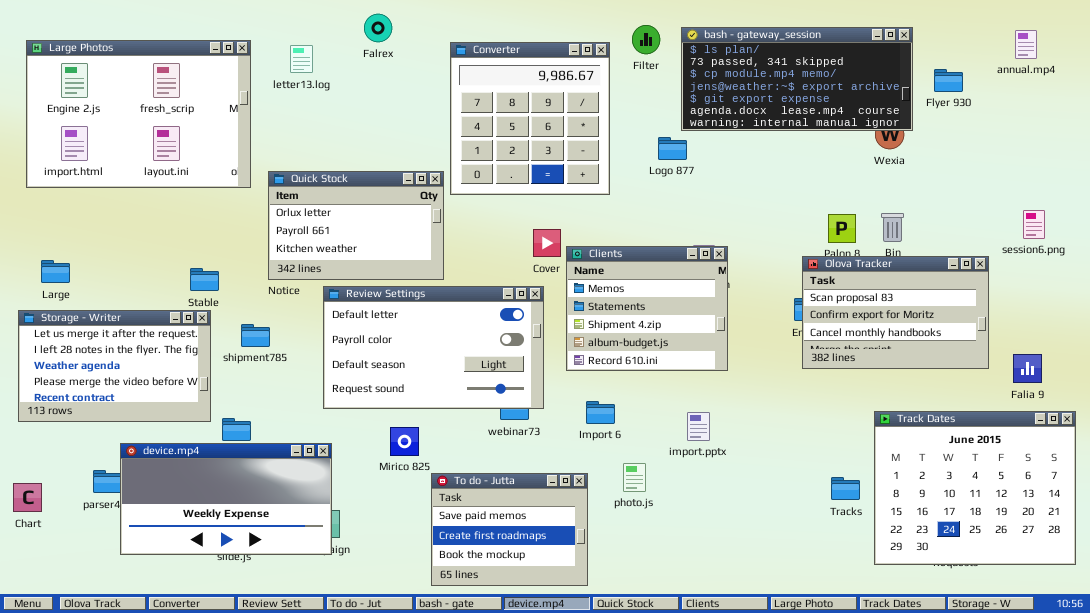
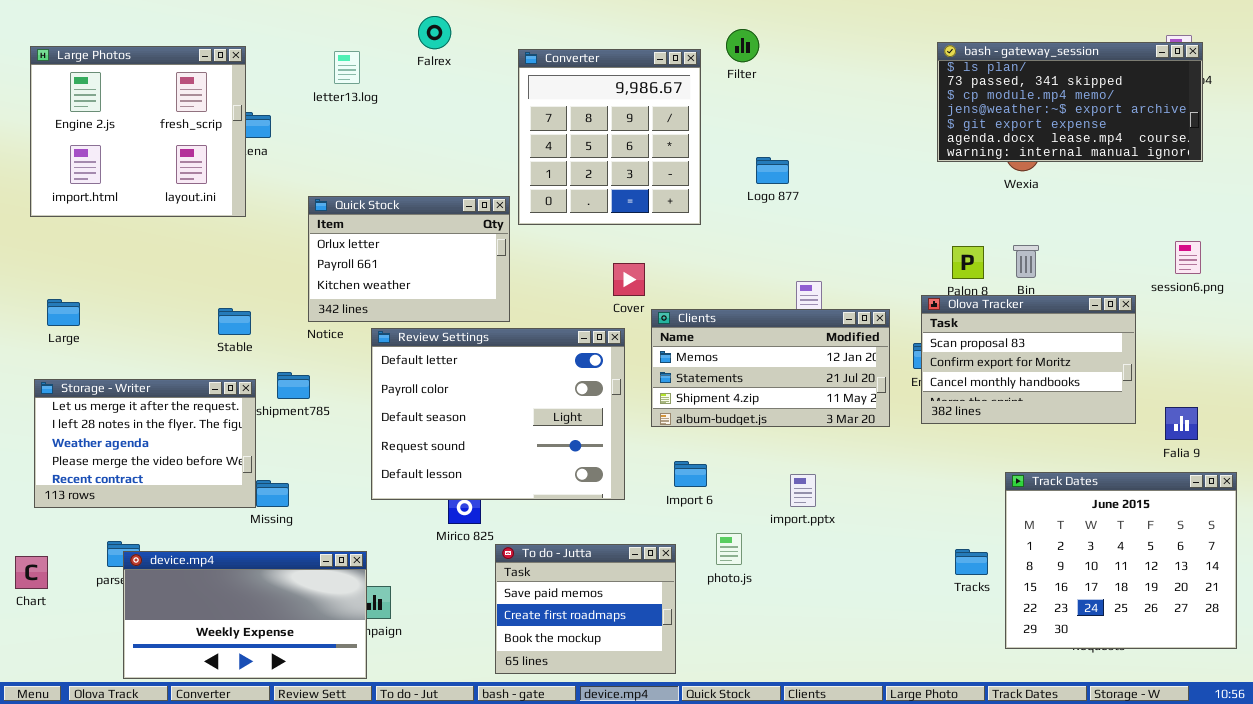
bash - gateway_session: [681,27,913,131] -> [937,42,1203,162], moved
Large Photos: [26,40,251,188] -> [30,46,246,217], resized
Clients: [566,246,728,371] -> [651,309,890,427], resized
Review Settings: [323,286,544,409] -> [371,328,625,500], resized
Storage - Writer: [18,310,211,422] -> [34,379,256,508], moved
device.mp4: [120,443,332,555] -> [123,551,367,679], moved

